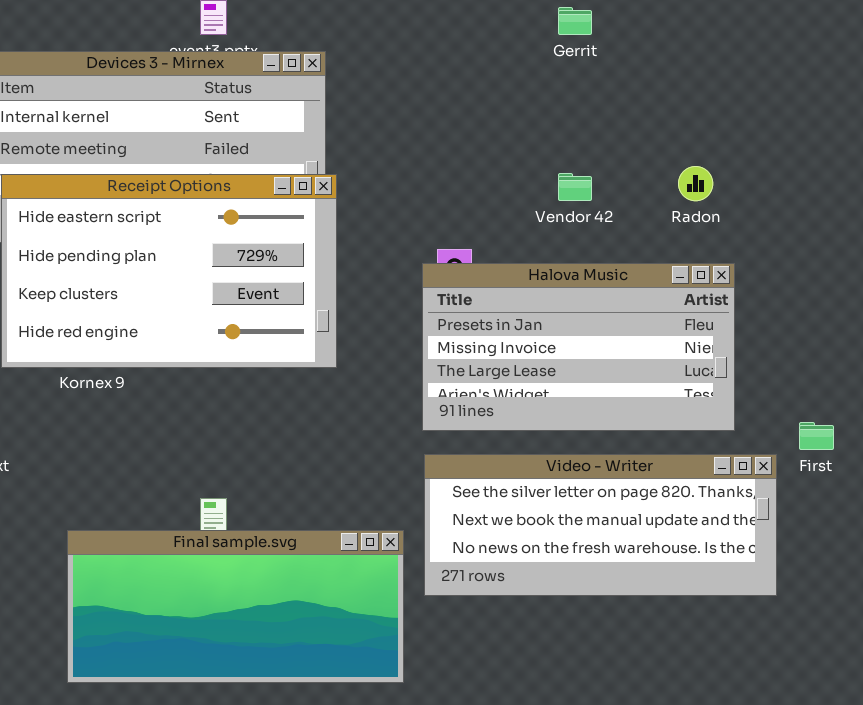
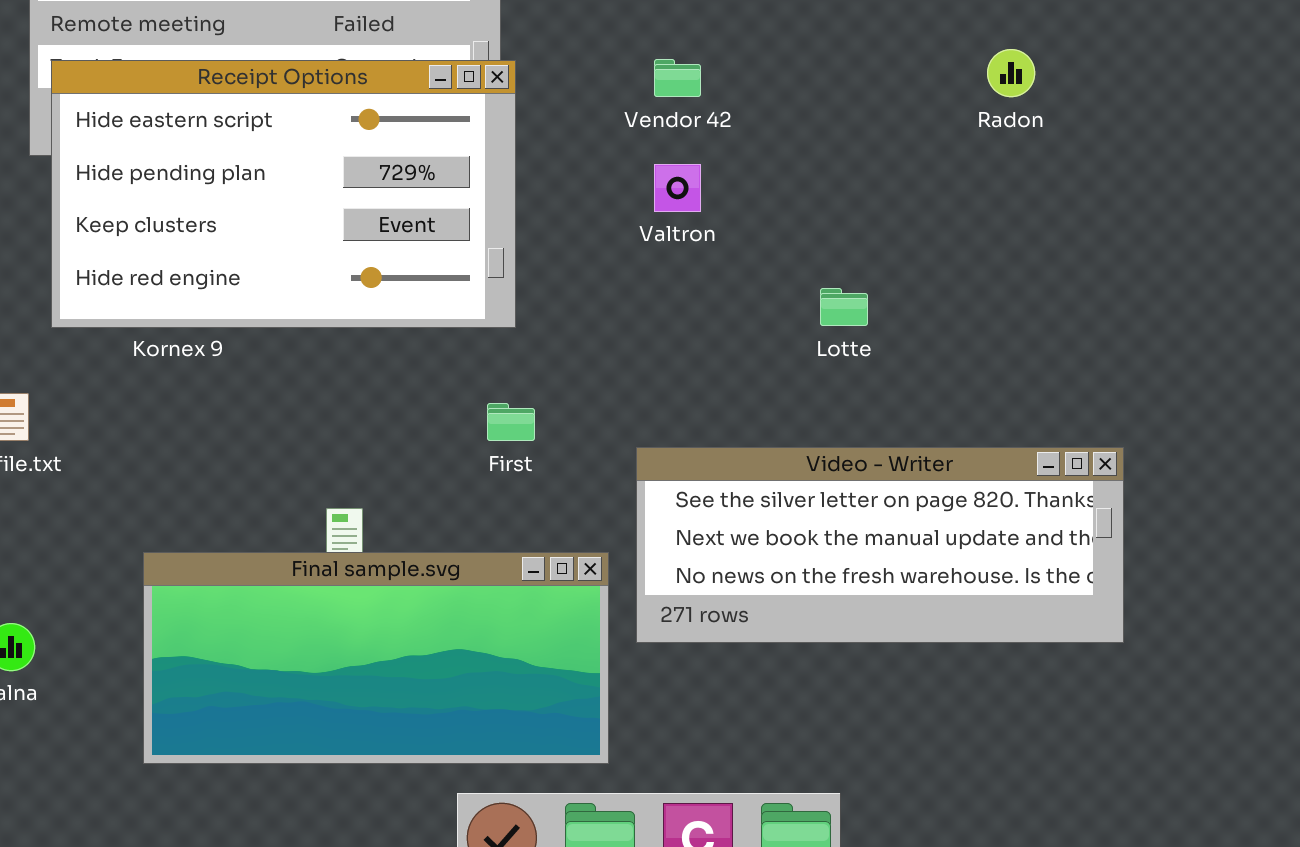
Vendor 42: [558,173,592,201] -> [654,59,701,97], moved
Halova Music: [422,263,735,431] -> none, closed
First: [799,422,834,450] -> [487,403,535,441], moved

